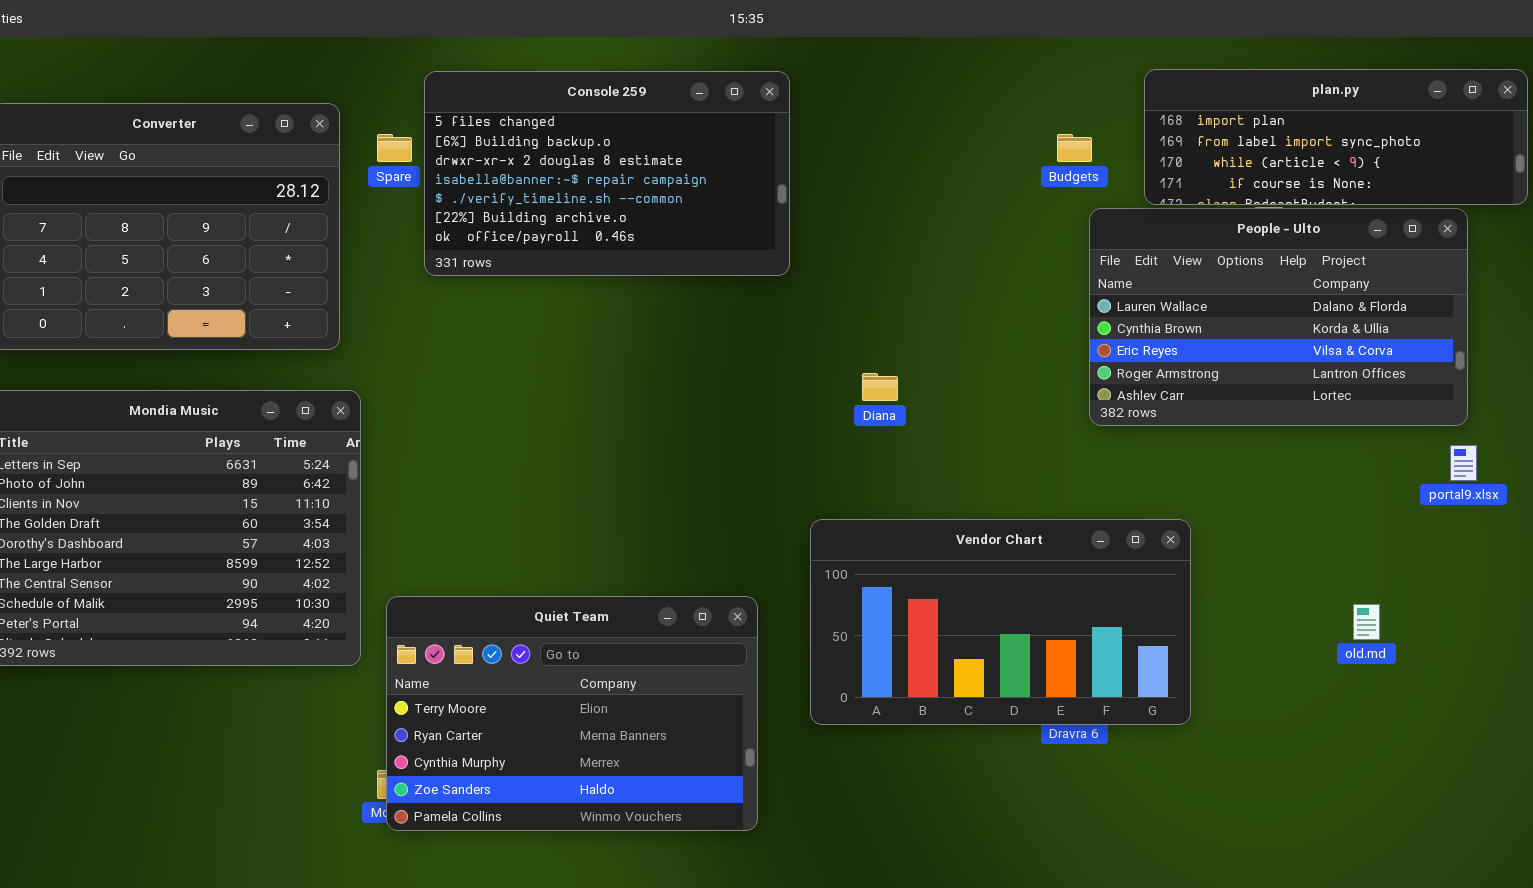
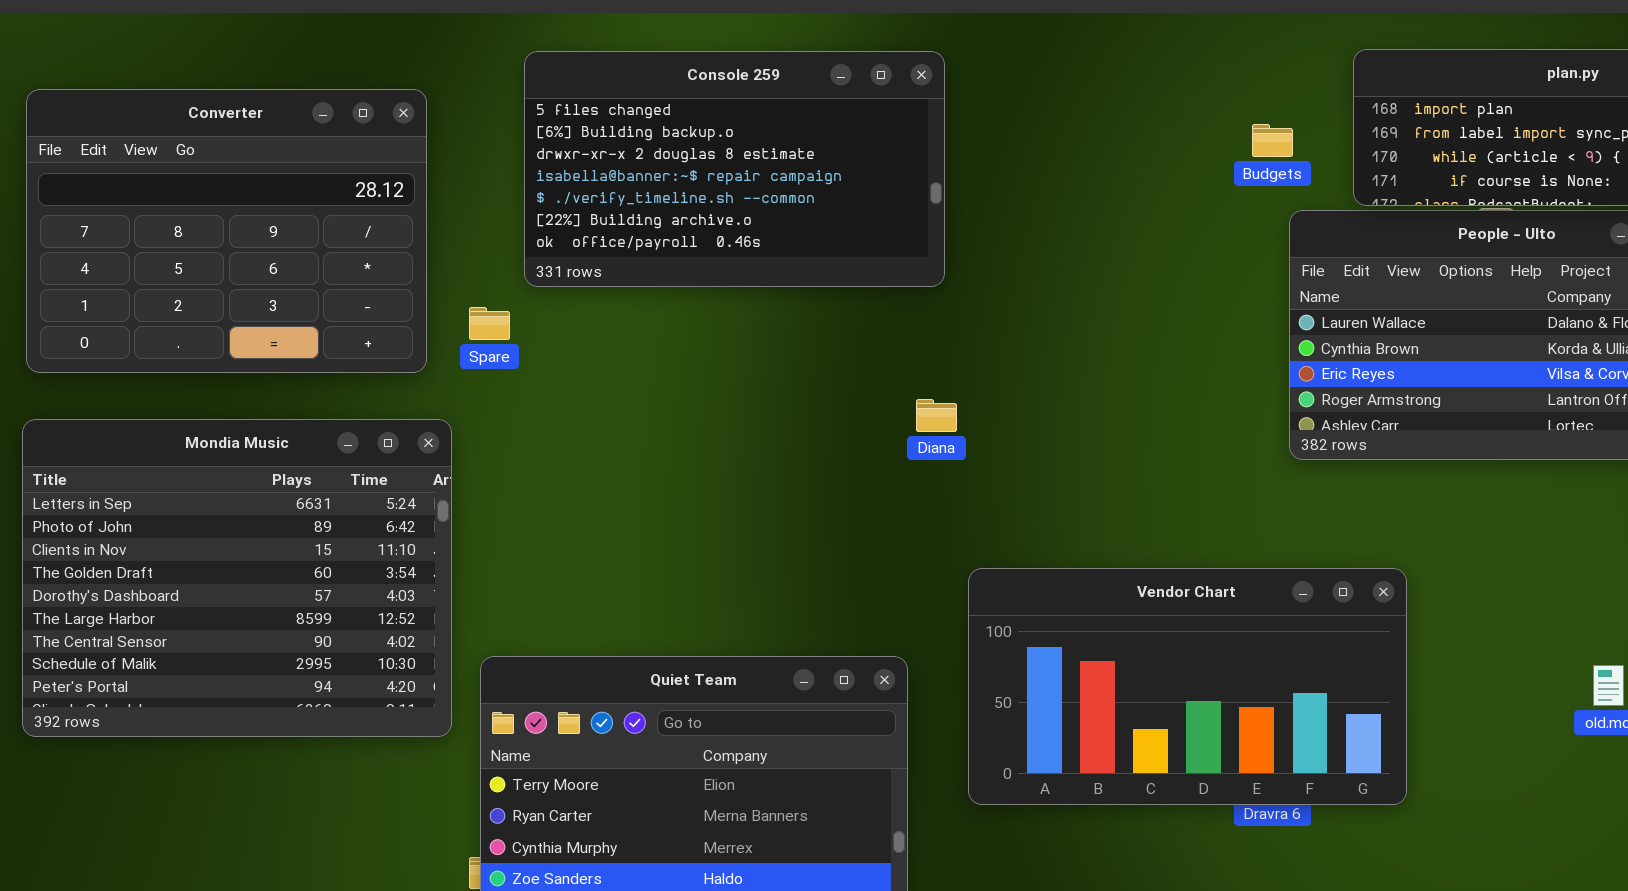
Spare: [377,134,412,162] -> [469,307,510,340], moved
Diana: [862,373,898,401] -> [916,399,957,432], moved

